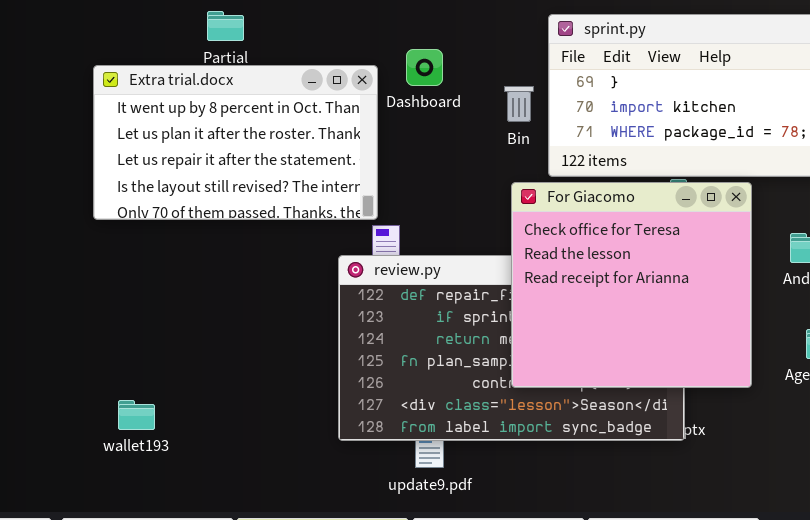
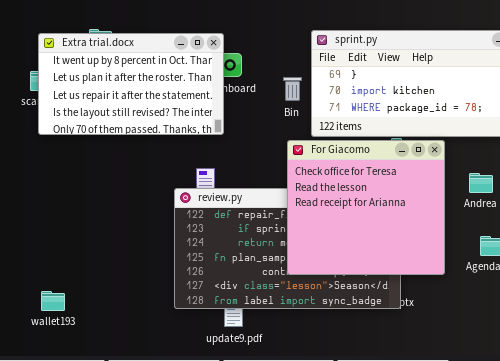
Extra trial.docx: [93,65,378,220] -> [38,33,224,135], moved
wallet193: [118,400,155,430] -> [41,291,65,311], moved

